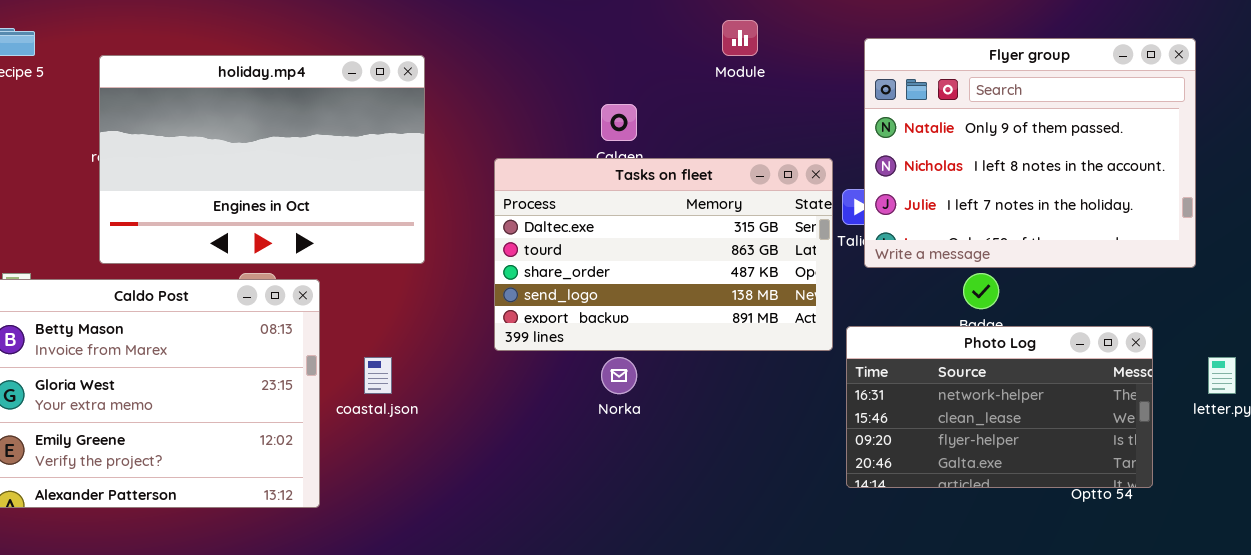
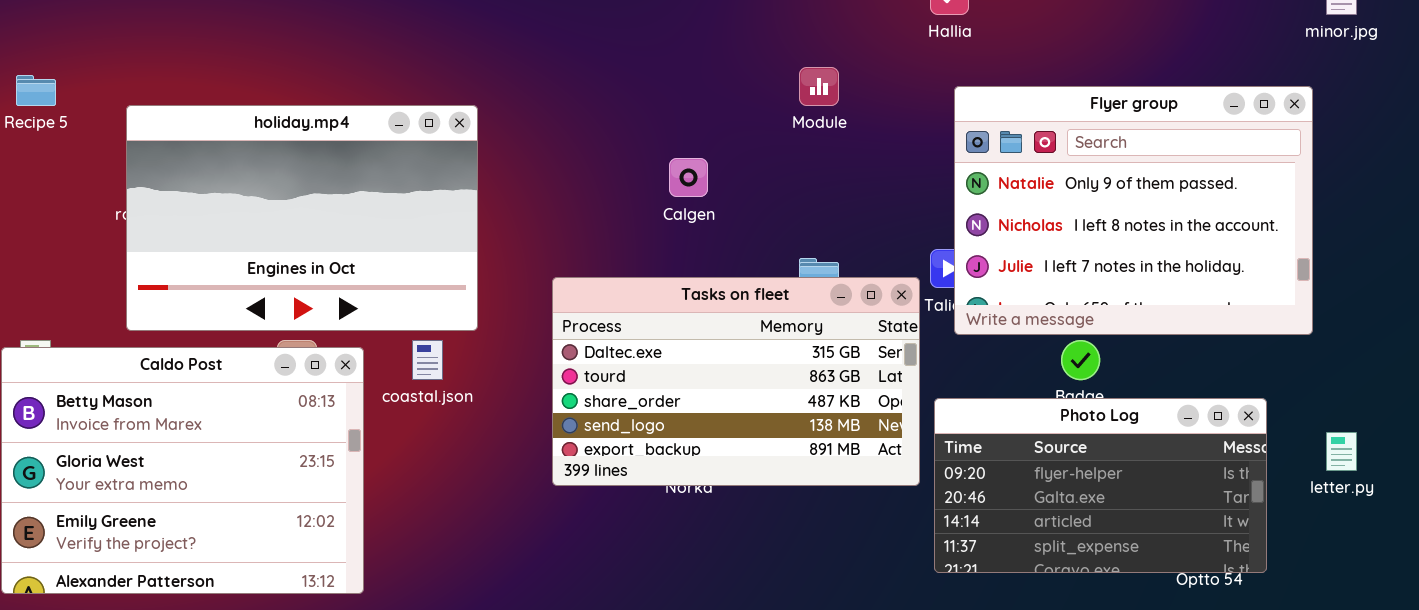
Tasks on fleet: [494,158,833,351] -> [552,277,920,486], moved
Photo Log: [846,326,1153,488] -> [934,398,1267,573], scrolled down 2 rows
coastal.json: [364,357,392,394] -> [412,340,443,380], moved

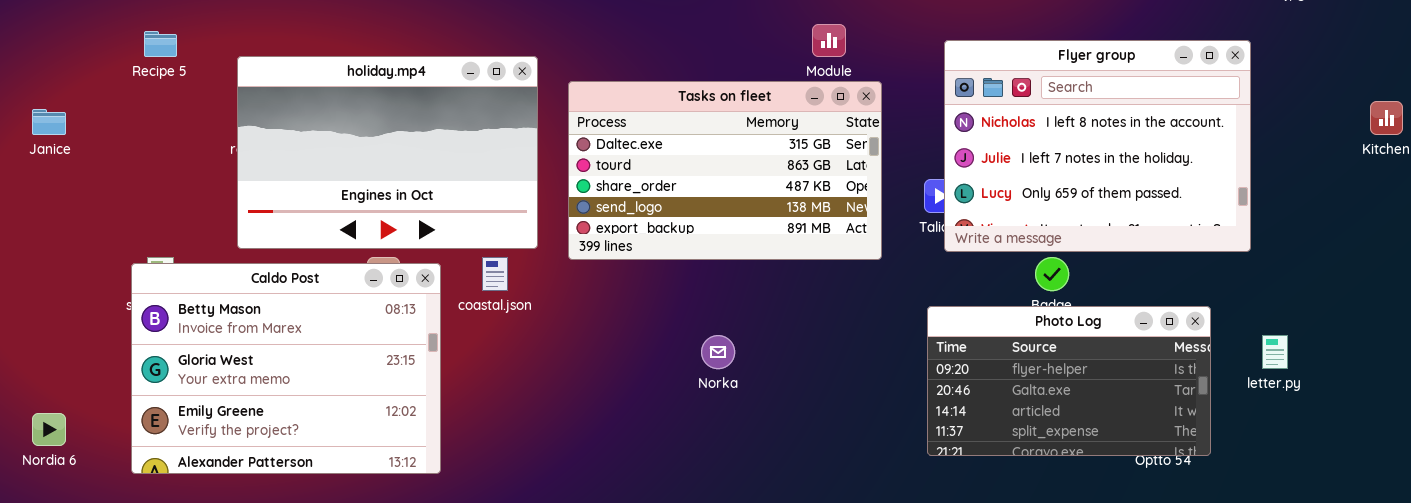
Flyer group: [954,86,1313,335] -> [944,40,1251,252], scrolled down 1 row
Tasks on fleet: [552,277,920,486] -> [568,81,882,260], moved

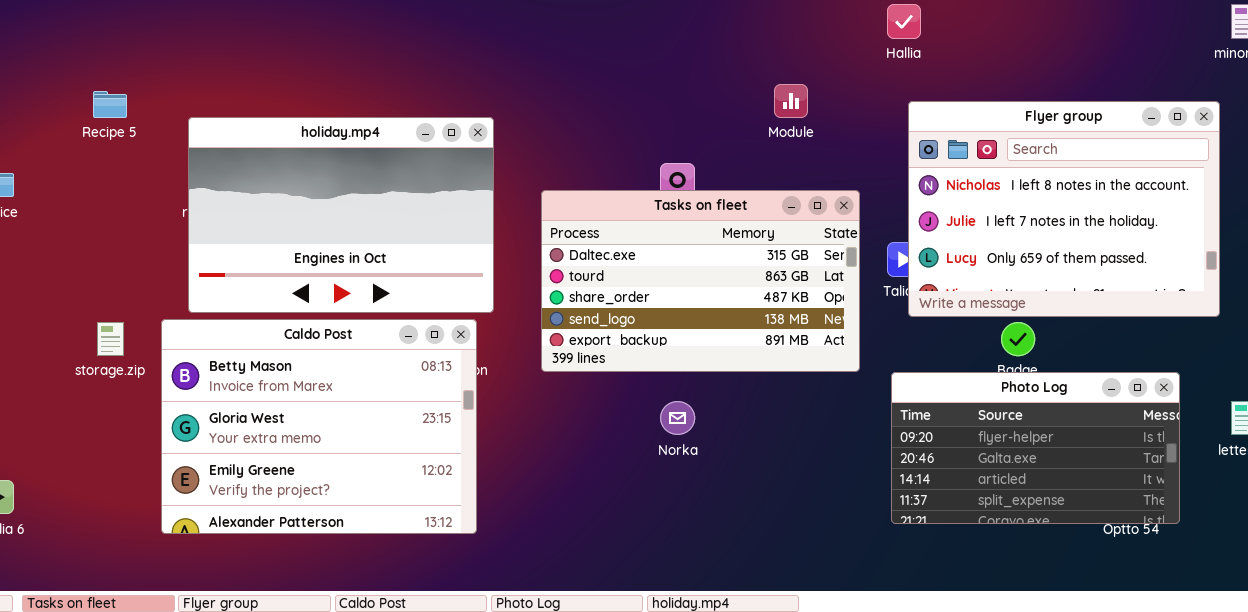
Tasks on fleet: [568,81,882,260] -> [541,190,860,372], moved
Caldo Post: [131,263,441,474] -> [161,319,477,534], moved

